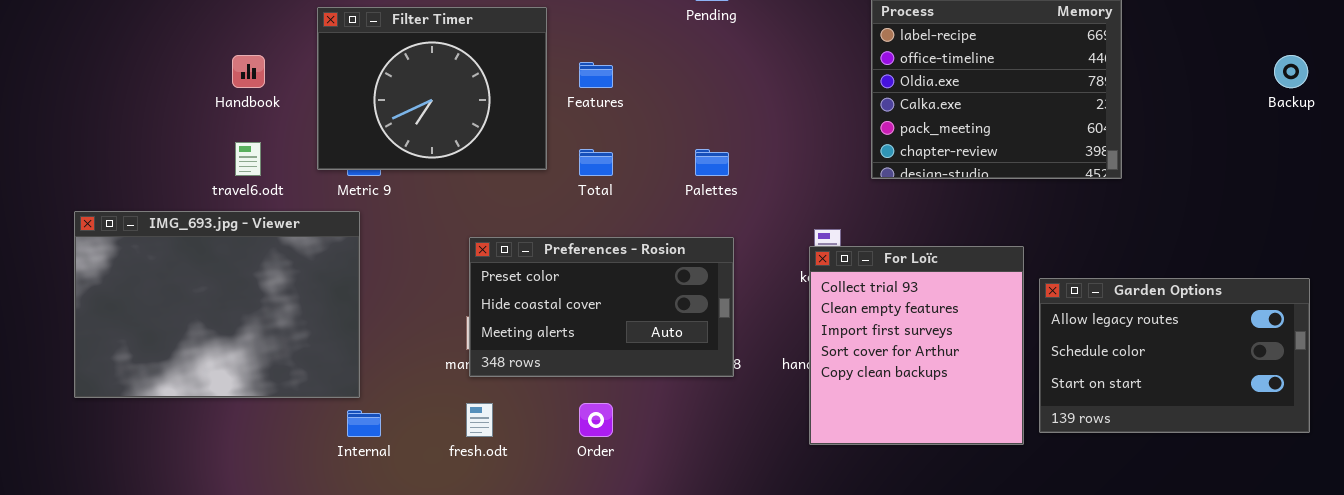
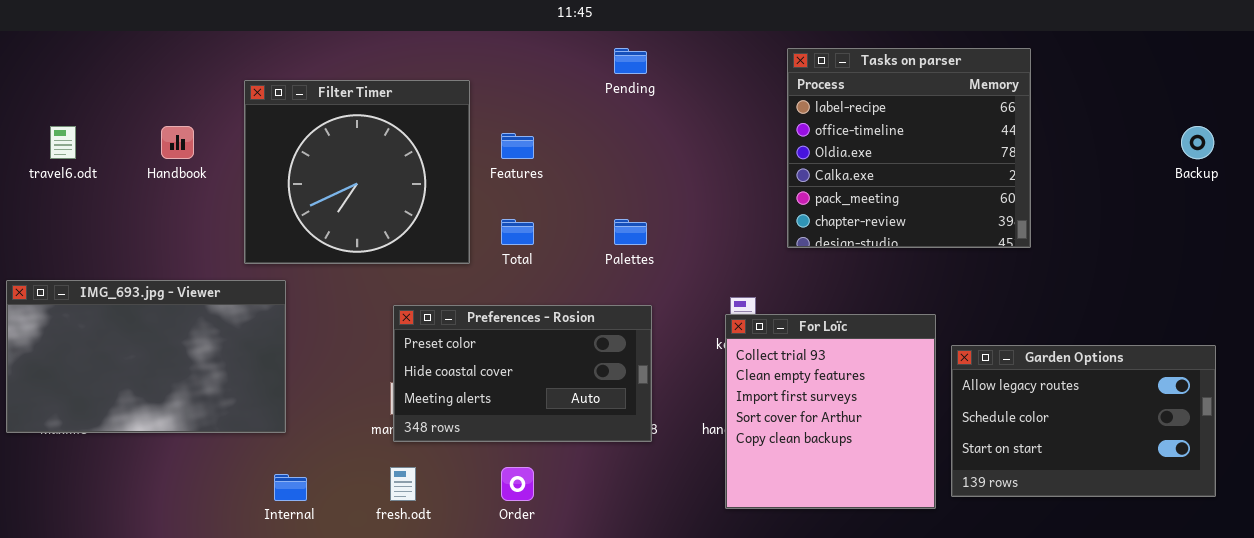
Filter Timer: [317,7,547,170] -> [244,80,470,264], resized
travel6.odt: [235,142,261,176] -> [50,126,76,159], moved
IMG_693.jpg - Viewer: [74,211,360,398] -> [6,280,286,433], resized

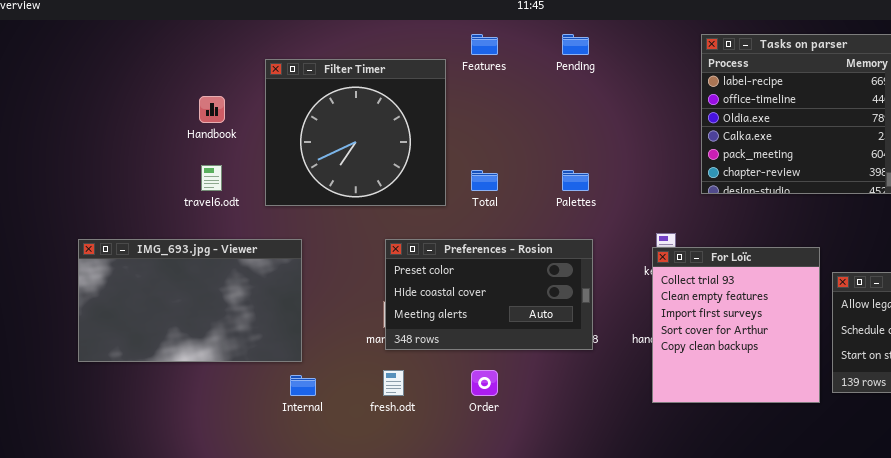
travel6.odt: [50,126,76,159] -> [201,165,222,191], moved
Features: [501,133,534,159] -> [471,34,498,55], moved
IMG_693.jpg - Viewer: [6,280,286,433] -> [78,239,302,362], moved

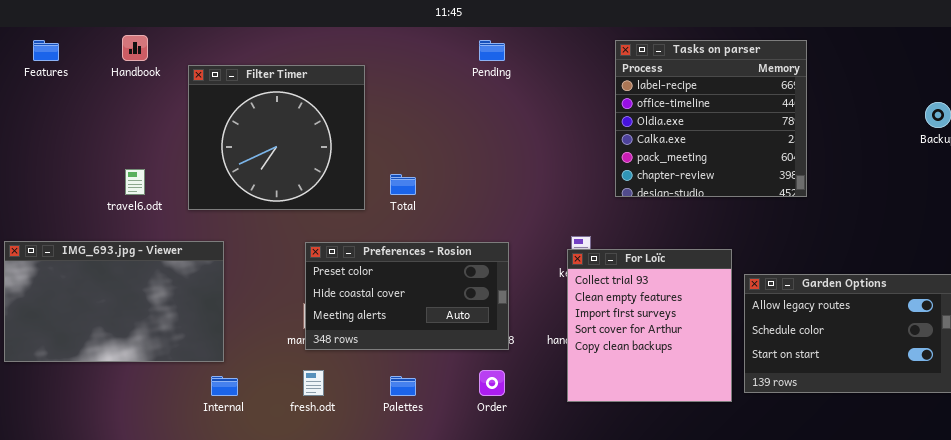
Features: [471,34,498,55] -> [33,40,59,61], moved
Handbook: [199,96,225,123] -> [122,35,148,61], moved
Palettes: [562,170,589,191] -> [390,376,416,396], moved
Order: [471,370,498,396] -> [479,370,505,396], moved

